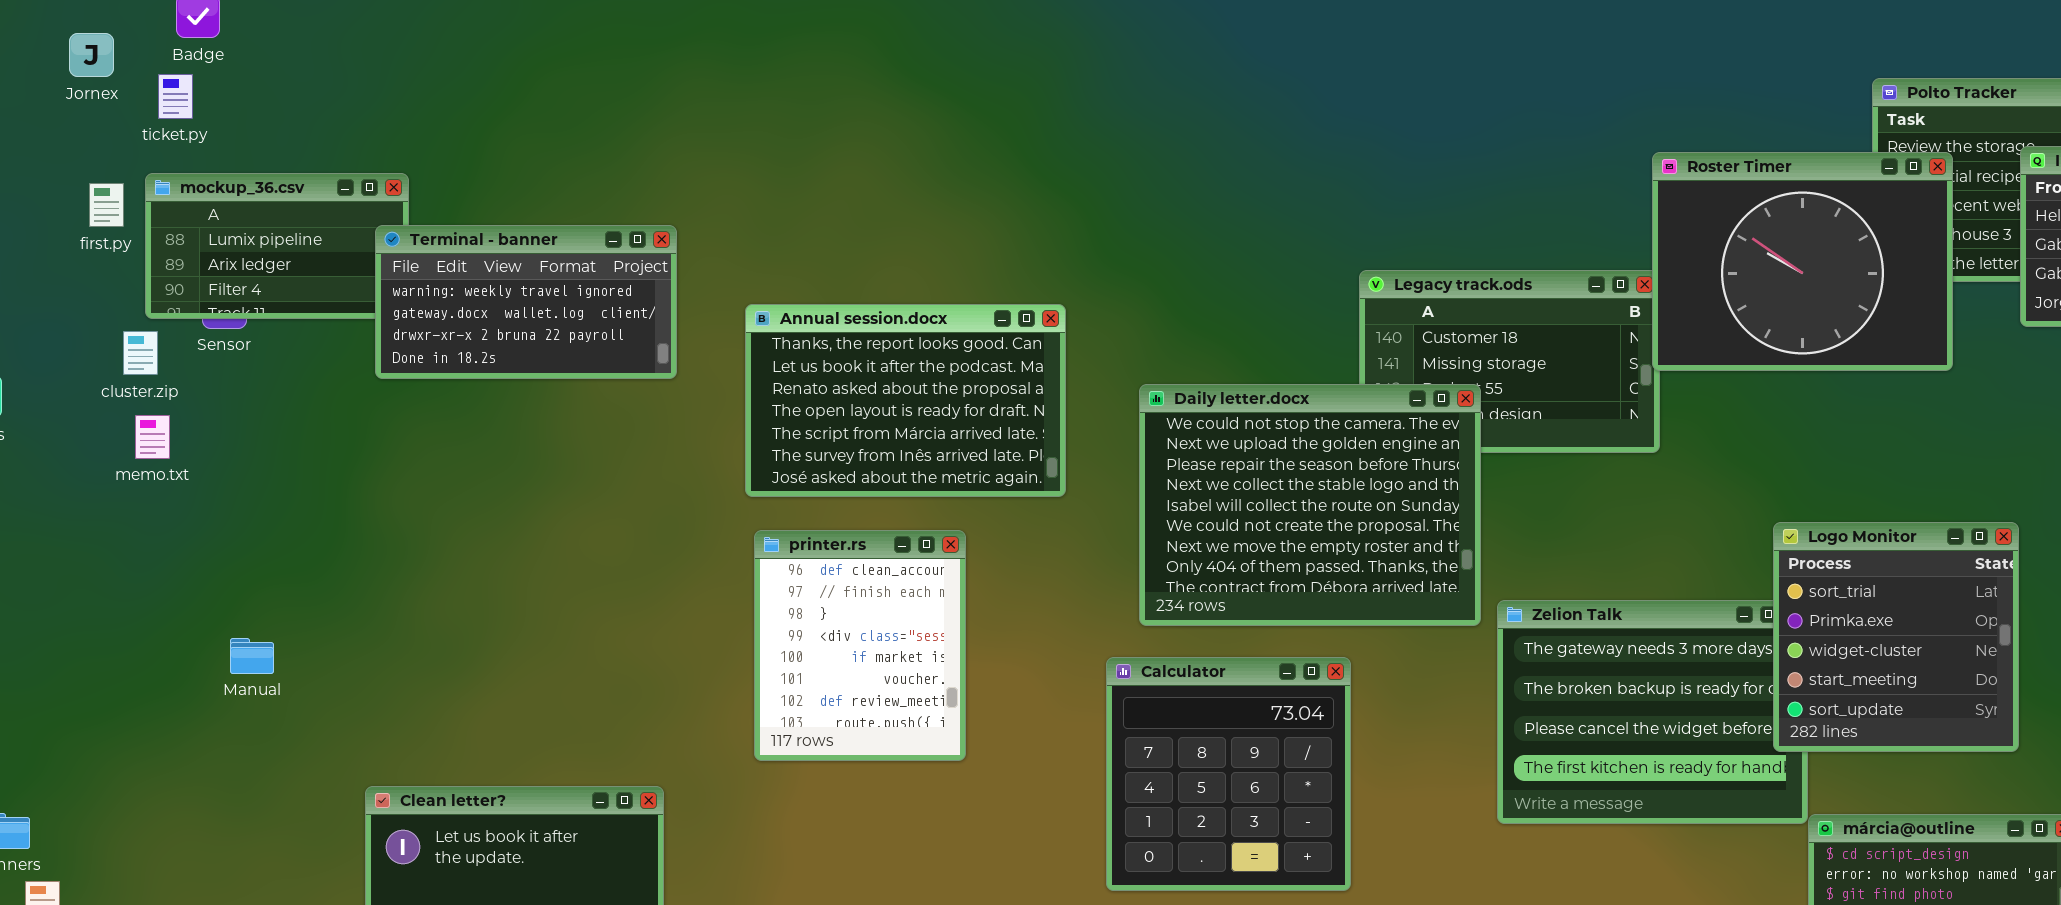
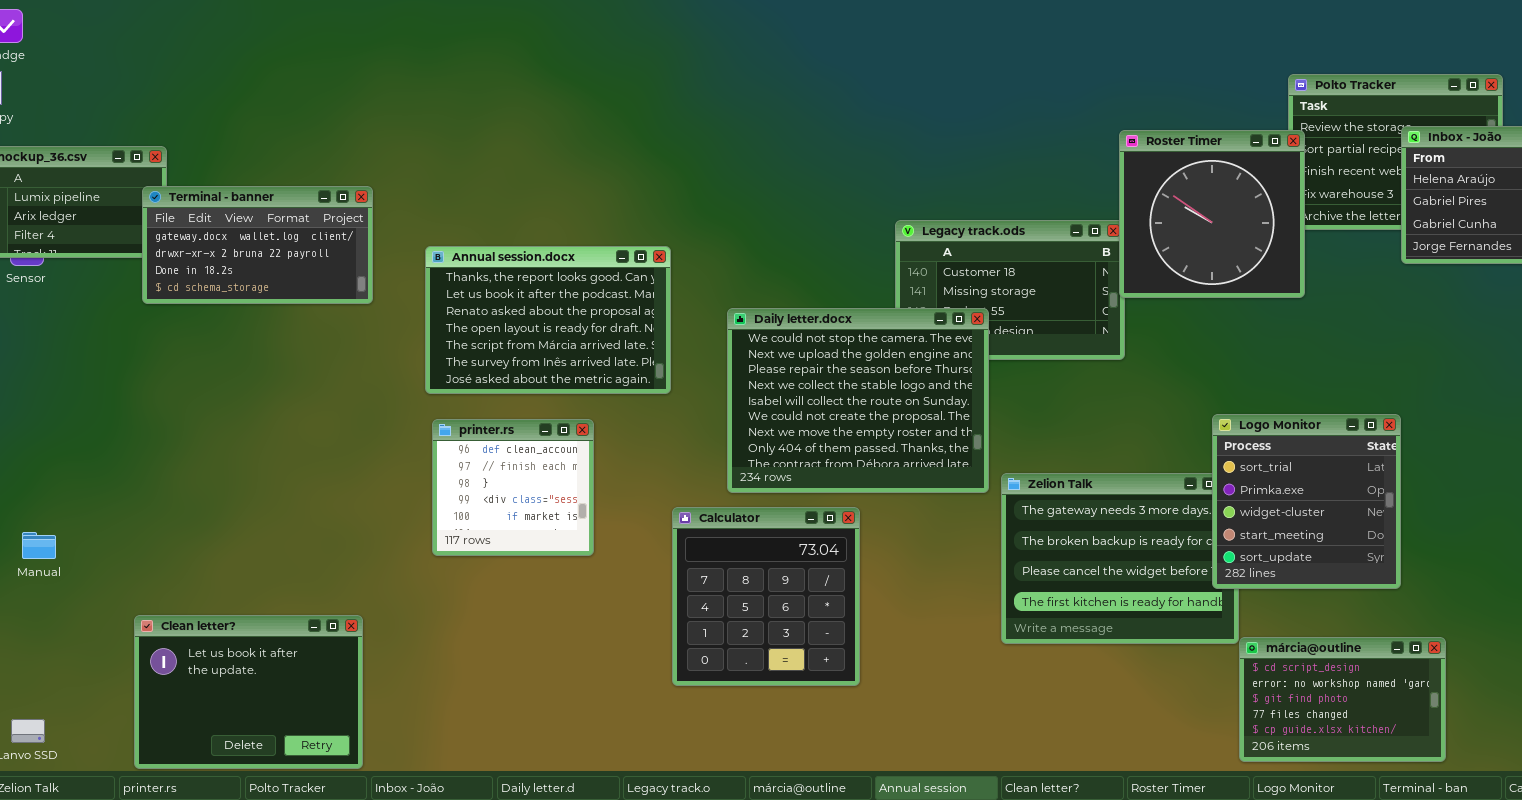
Roster Timer: [1652,152,1953,371] -> [1119,130,1305,298], resized
Terminal - banner: [375,225,677,379] -> [142,186,373,304], scrolled down 1 row
printer.rs: [754,530,966,761] -> [432,419,594,556], resized
Manual: [230,638,274,674] -> [22,532,56,559], moved
Calculator: [1106,657,1351,891] -> [672,507,860,686], moved

